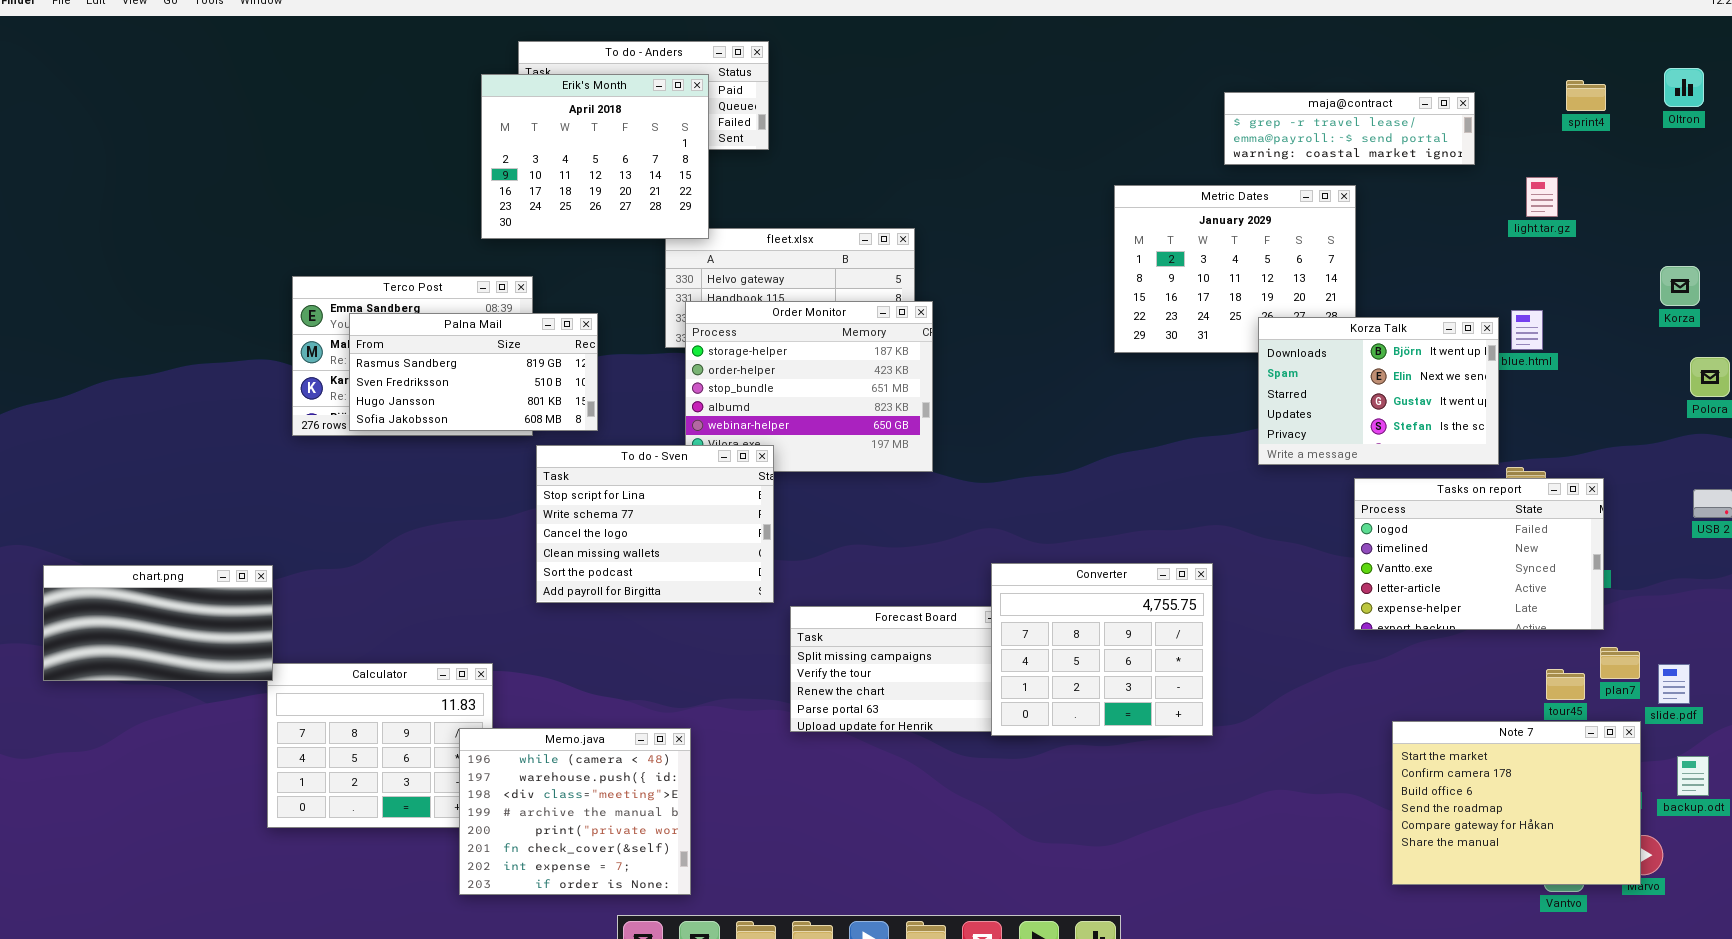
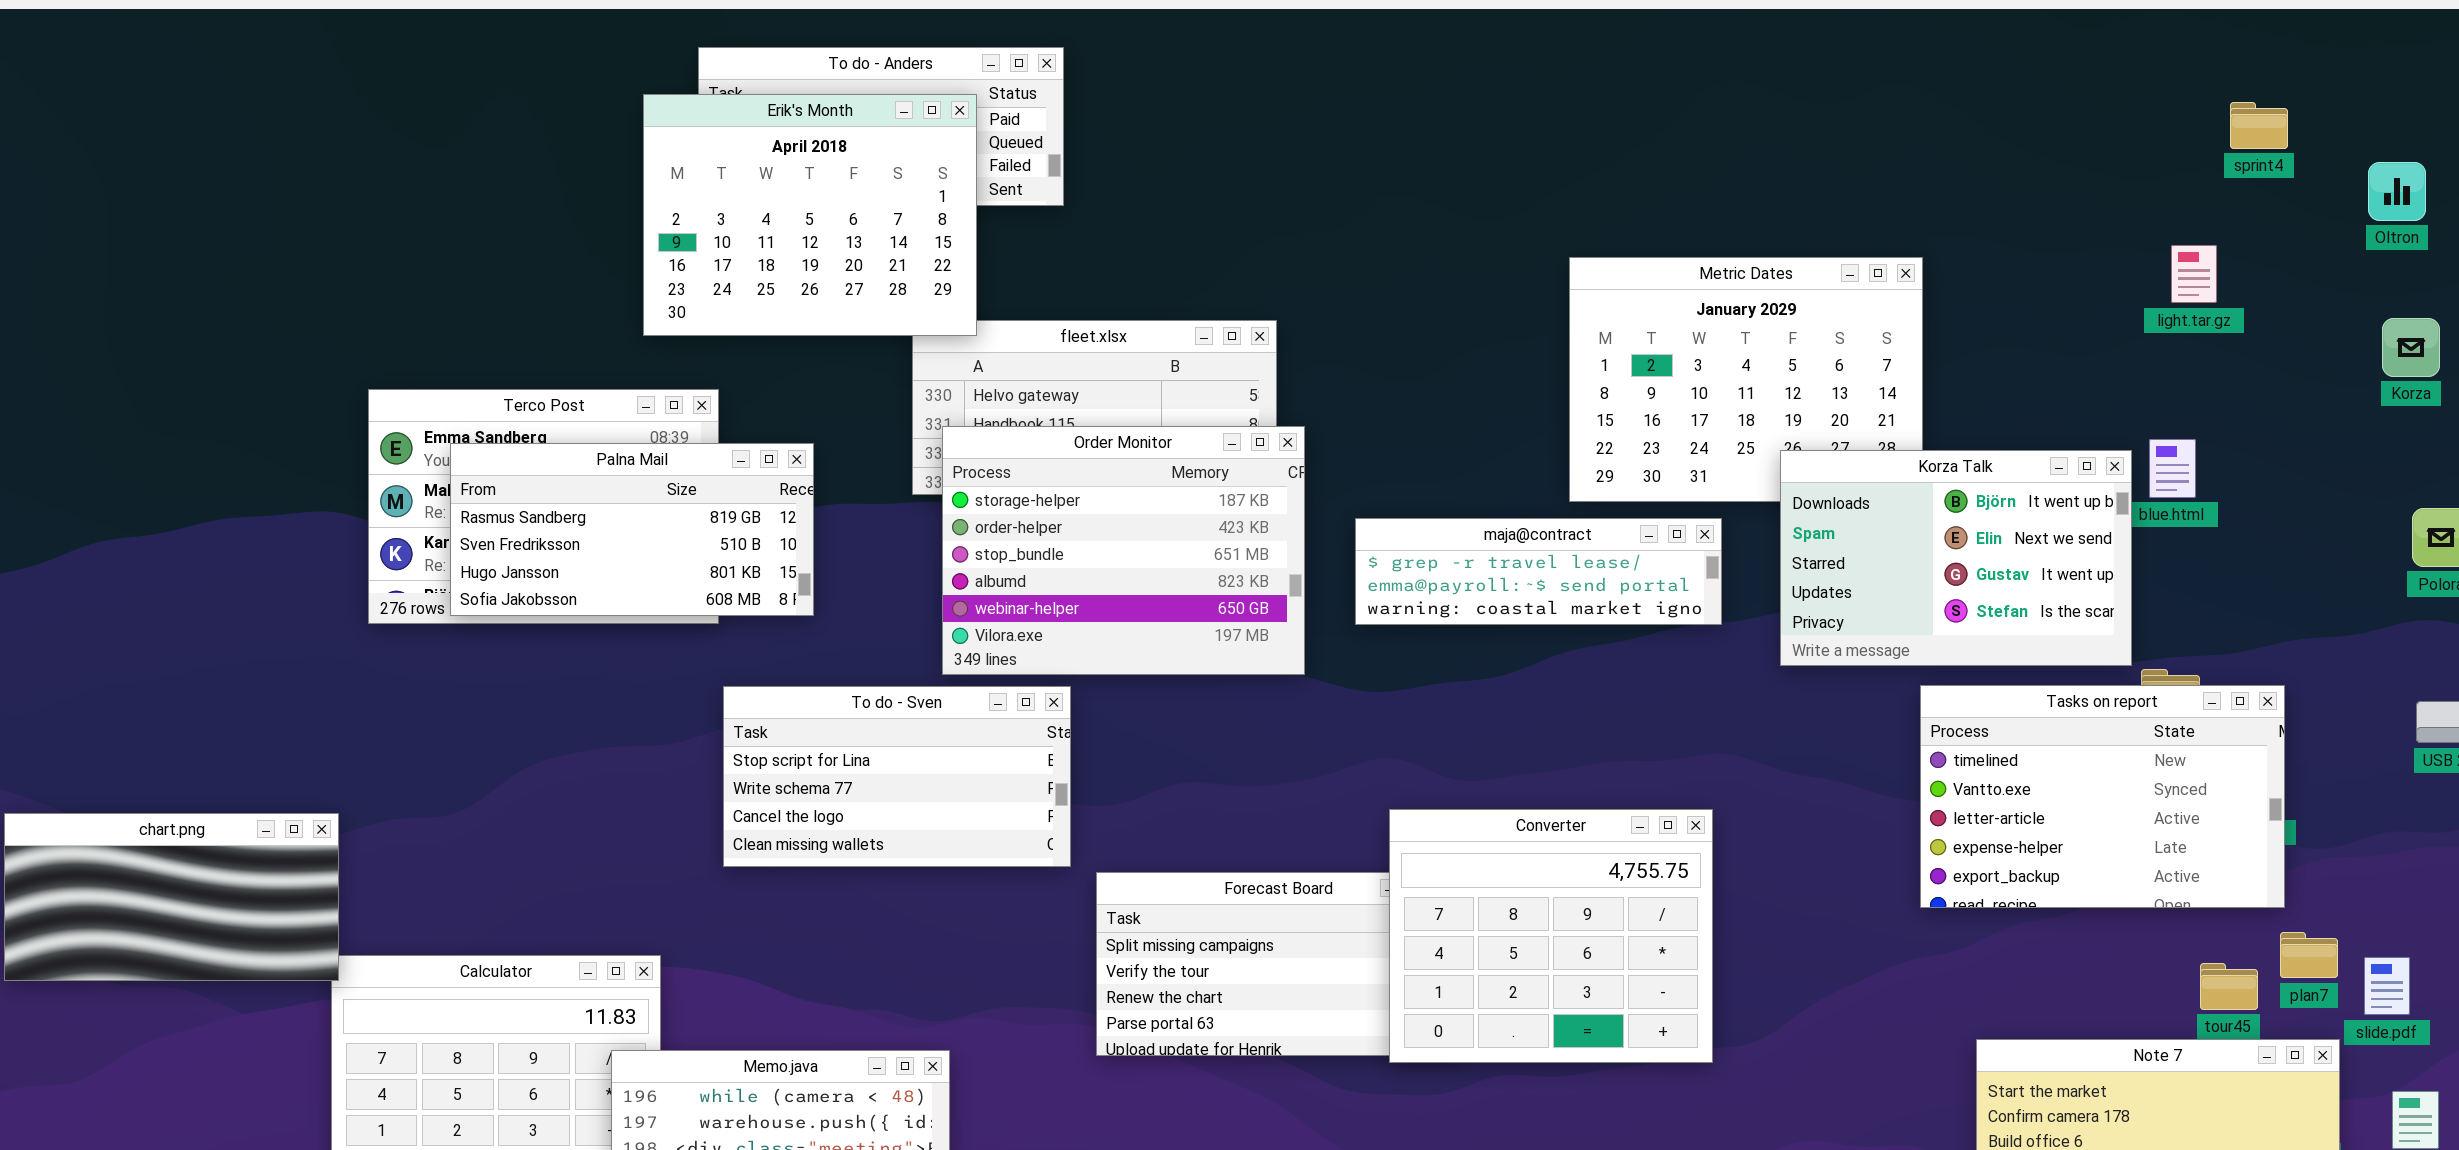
Oltron: [1664,68,1704,107] -> [2368,162,2426,221], moved
maja@contract: [1224,92,1475,165] -> [1355,518,1722,625], moved
Korza: [1660,266,1700,306] -> [2382,318,2440,377], moved
To do - Sven: [536,445,774,603] -> [723,686,1071,867], resized
Tasks on report: [1354,478,1604,630] -> [1920,685,2285,908], scrolled down 1 row

